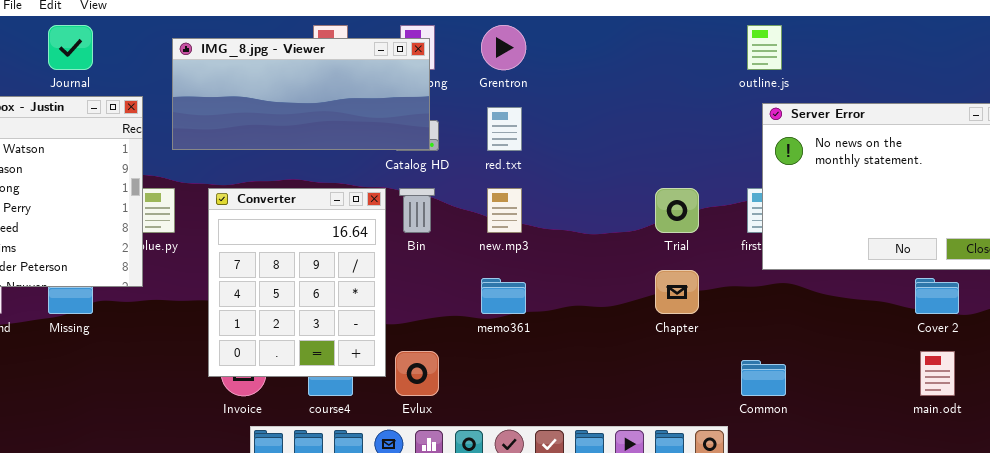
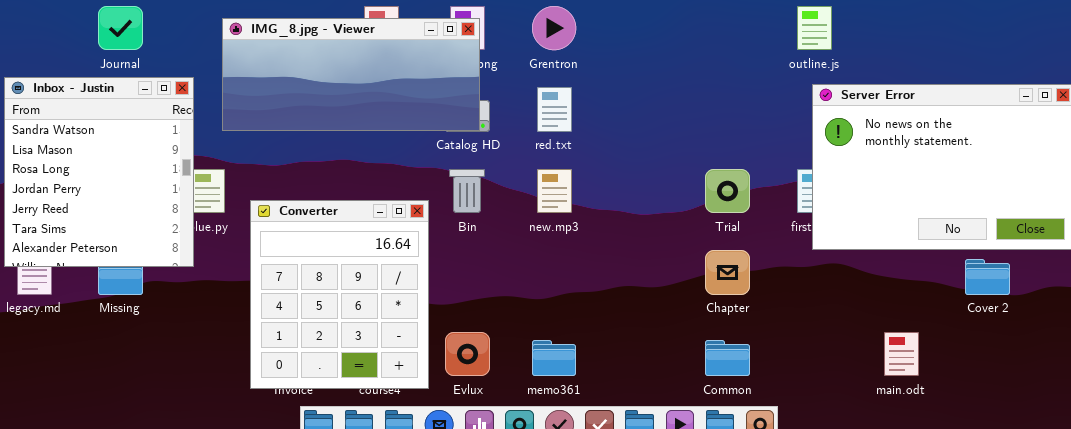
Converter: [208,188,386,377] -> [250,200,429,389], moved
memo361: [481,278,526,314] -> [532,340,576,376], moved
main.odt: [920,351,955,396] -> [884,332,919,376], moved
Common: [741,360,786,396] -> [705,340,750,376], moved

